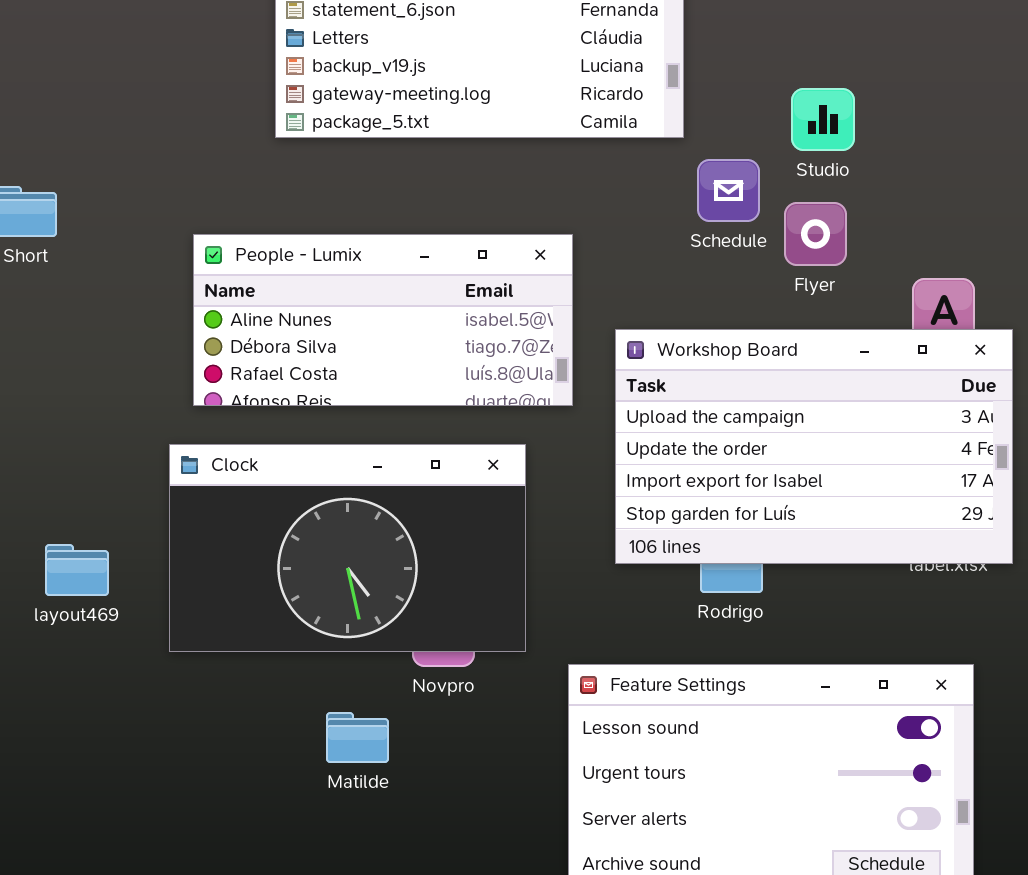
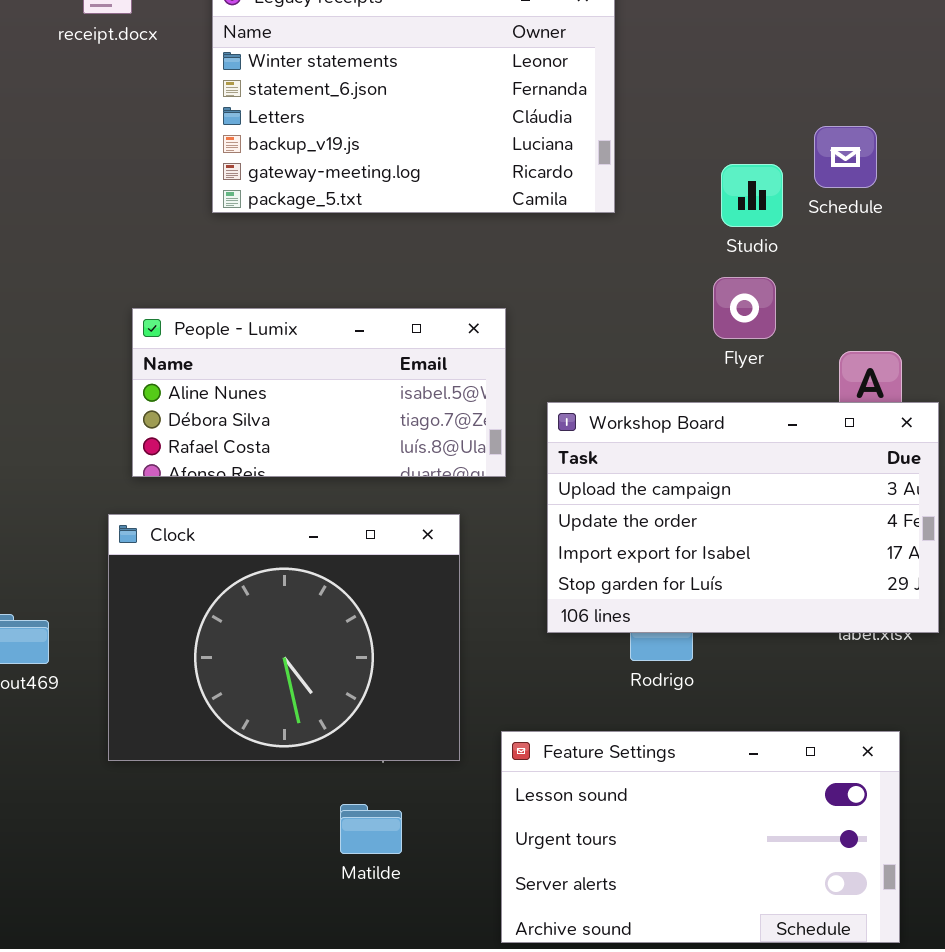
Schedule: [697,159,760,222] -> [814,126,877,188], moved
Clock: [169,444,526,652] -> [108,514,460,761], resized
Matilde: [326,712,389,763] -> [340,804,402,854], moved

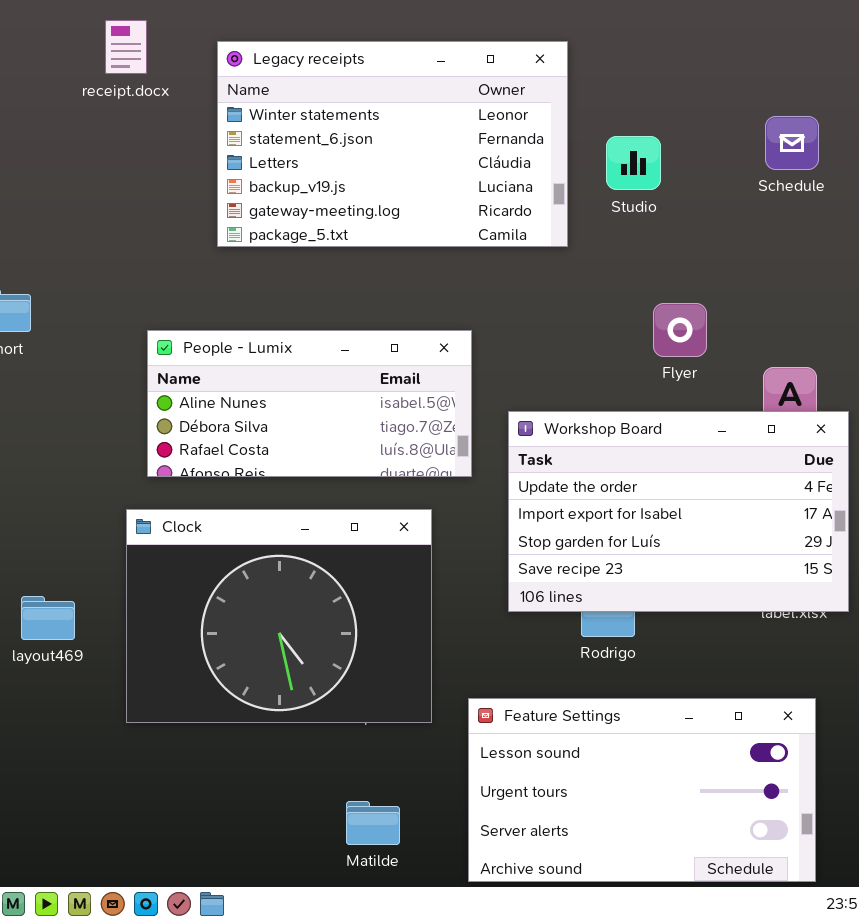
Schedule: [814,126,877,188] -> [765,116,819,170], moved
Studio: [721,164,783,227] -> [606,136,661,190], moved
Workshop Board: [547,402,939,633] -> [508,411,849,612], scrolled down 1 row
Matilde: [340,804,402,854] -> [346,801,400,845], moved

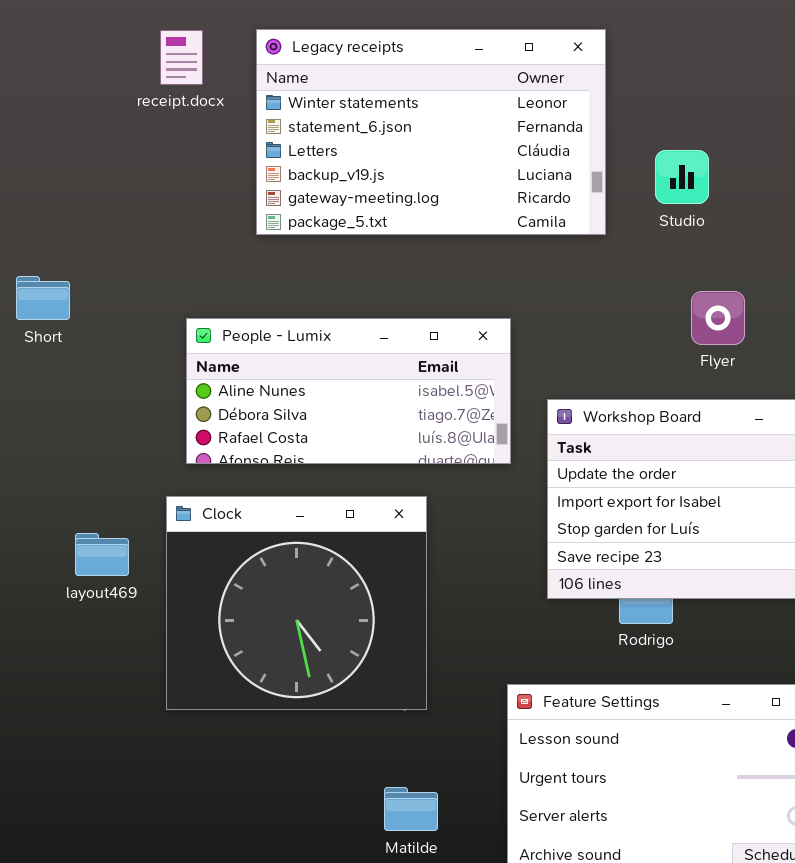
receipt.docx: [105,20,147,74] -> [160,30,203,85], moved
Studio: [606,136,661,190] -> [655,150,709,204], moved
Clock: [126,509,432,723] -> [166,496,427,710], resized
layout469: [21,596,75,640] -> [75,533,129,576], moved

